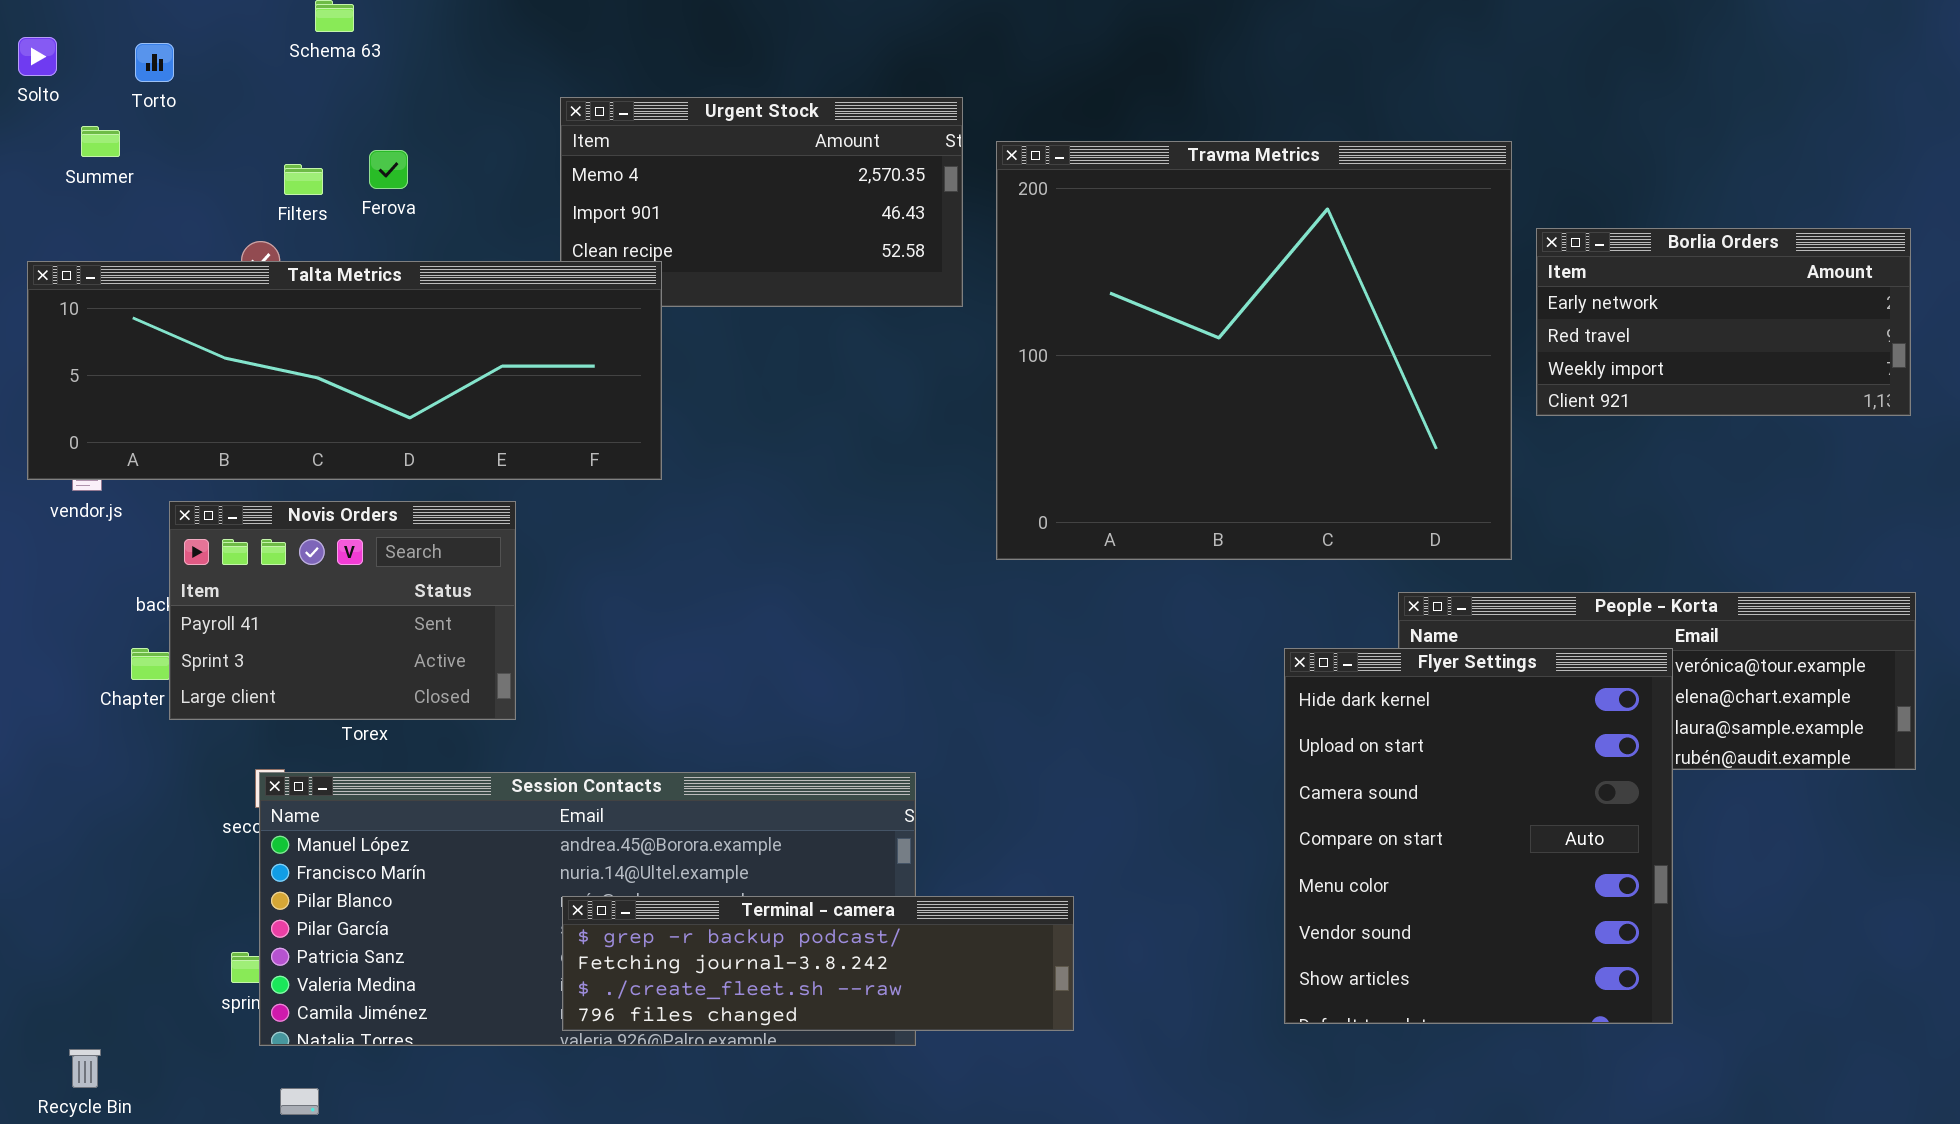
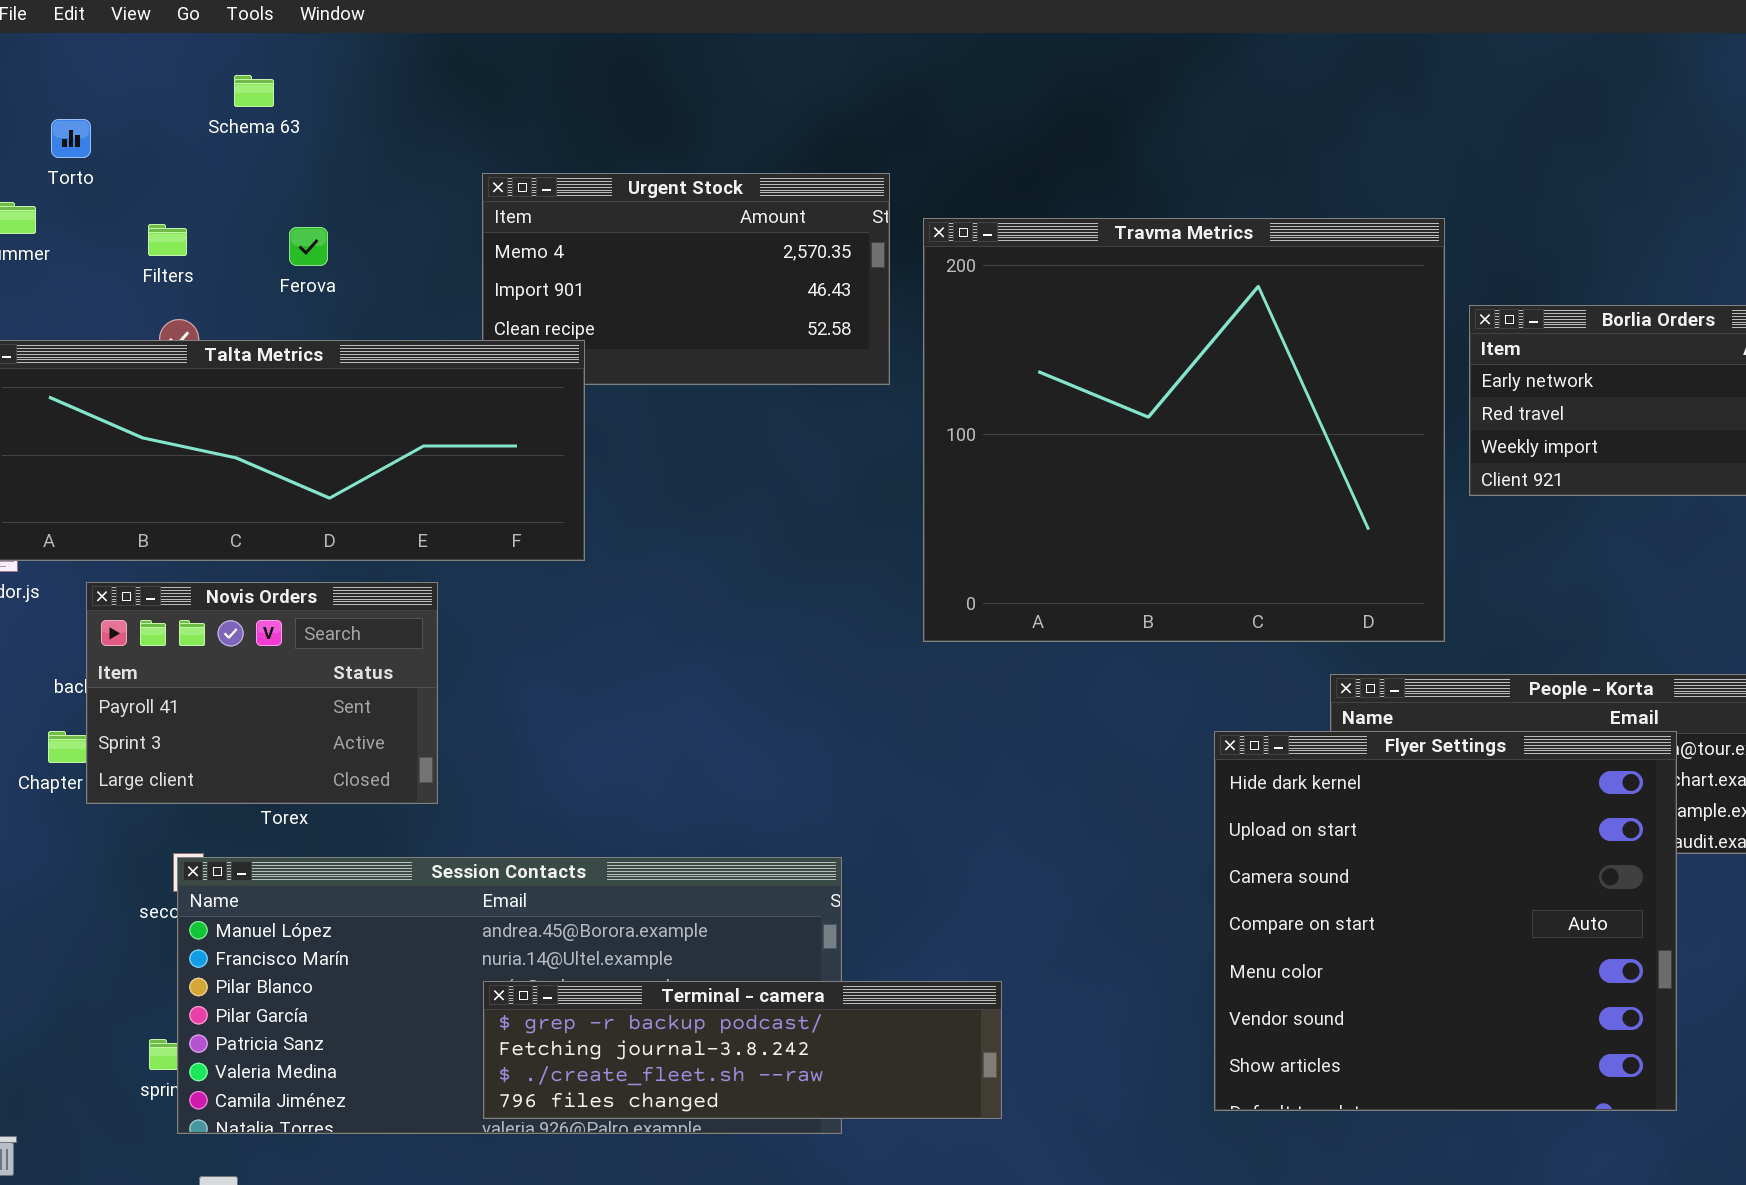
Filters: [284,164,323,195] -> [148,224,187,256], moved
Flyer Settings: [1284,648,1673,1024] -> [1214,731,1677,1111], resized

